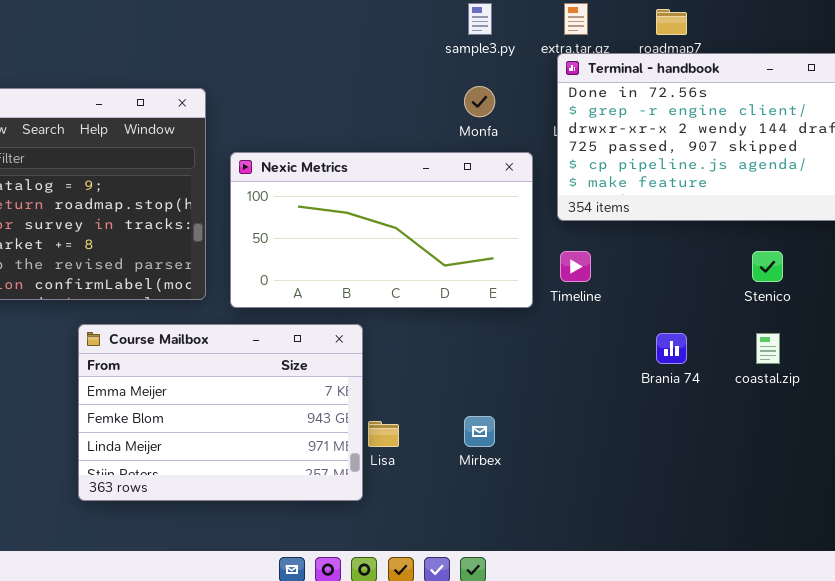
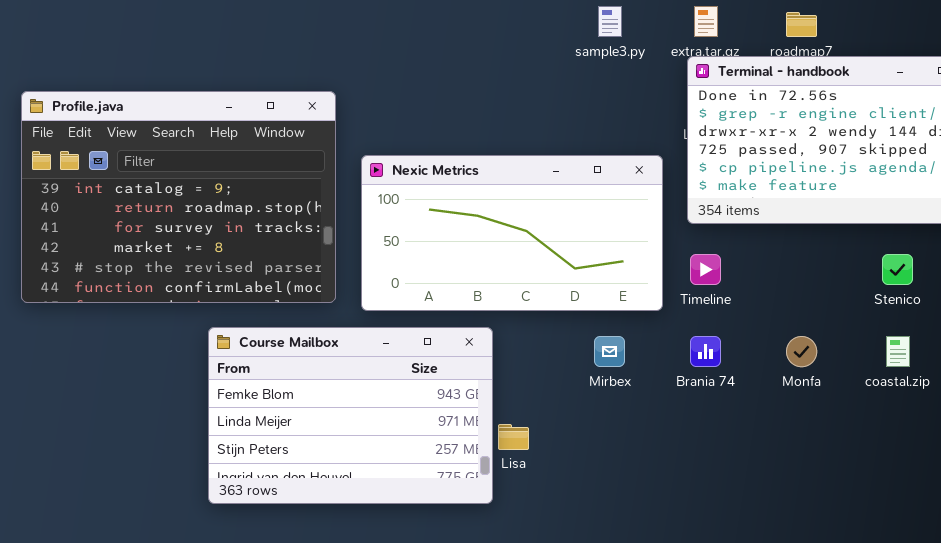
Monfa: [464,86,495,117] -> [786,336,817,367], moved
Course Mailbox: [78,324,363,501] -> [208,327,493,504], scrolled down 1 row
Brania 74: [656,333,687,364] -> [690,336,721,367], moved
Mirbex: [464,416,495,447] -> [594,336,625,367], moved

